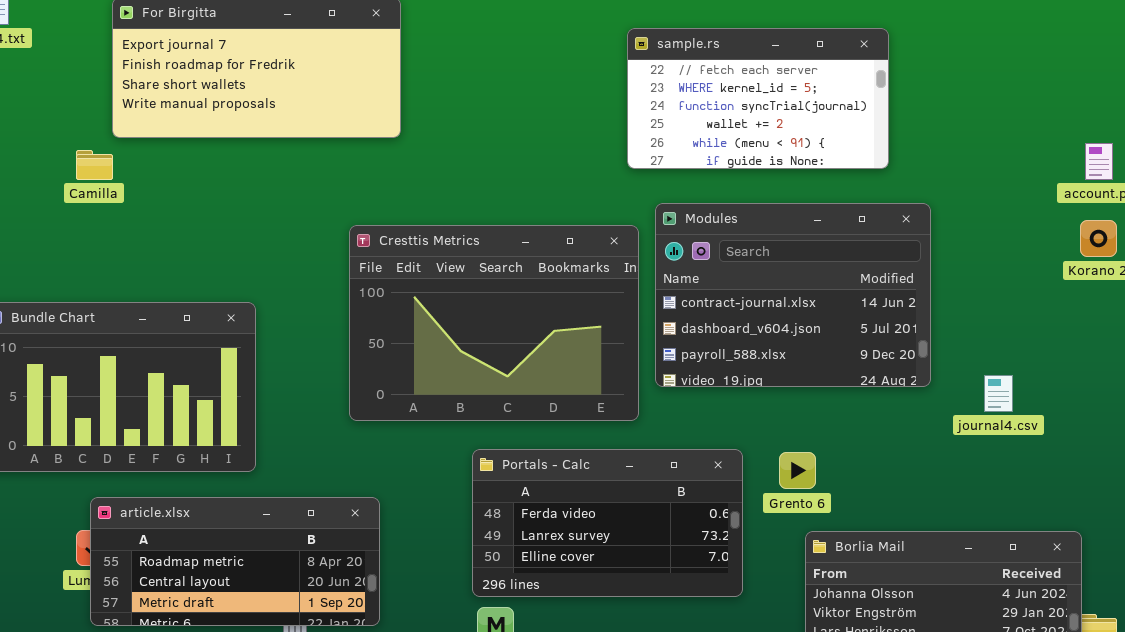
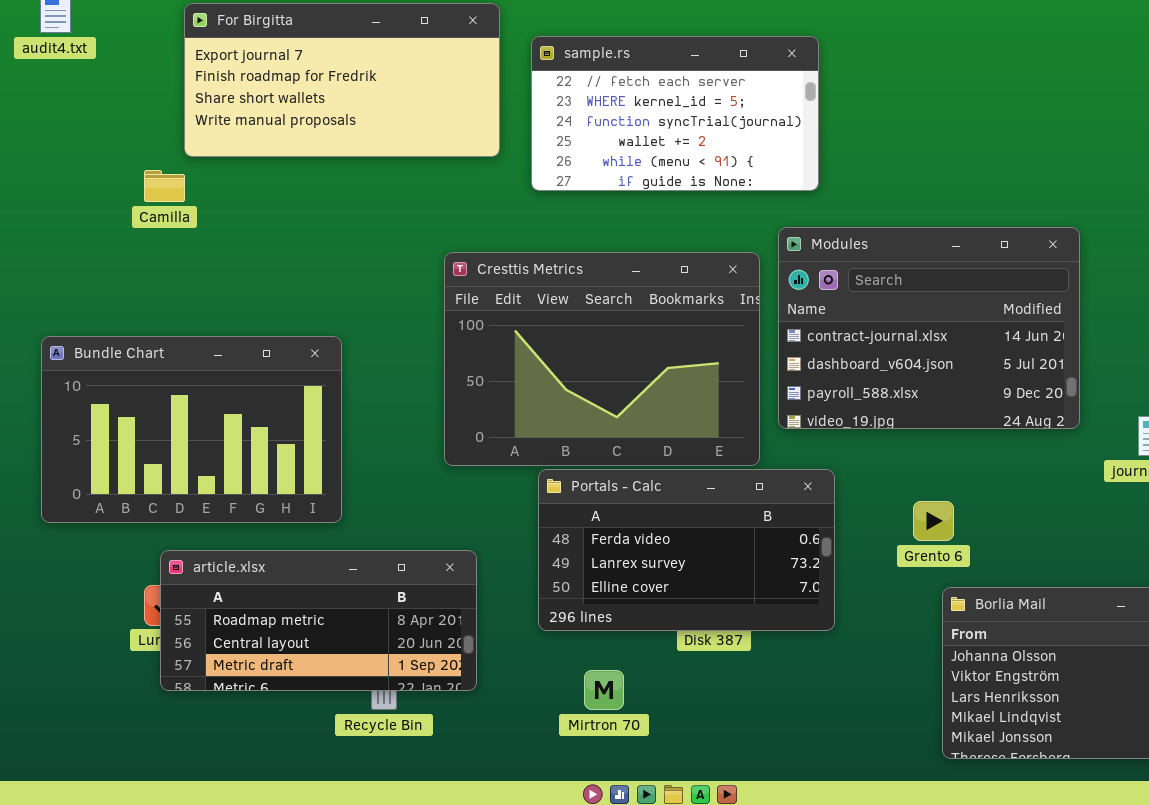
sample.rs: [627,28,889,169] -> [531,36,819,191], moved
Portals - Calc: [472,449,743,597] -> [538,469,835,631], moved

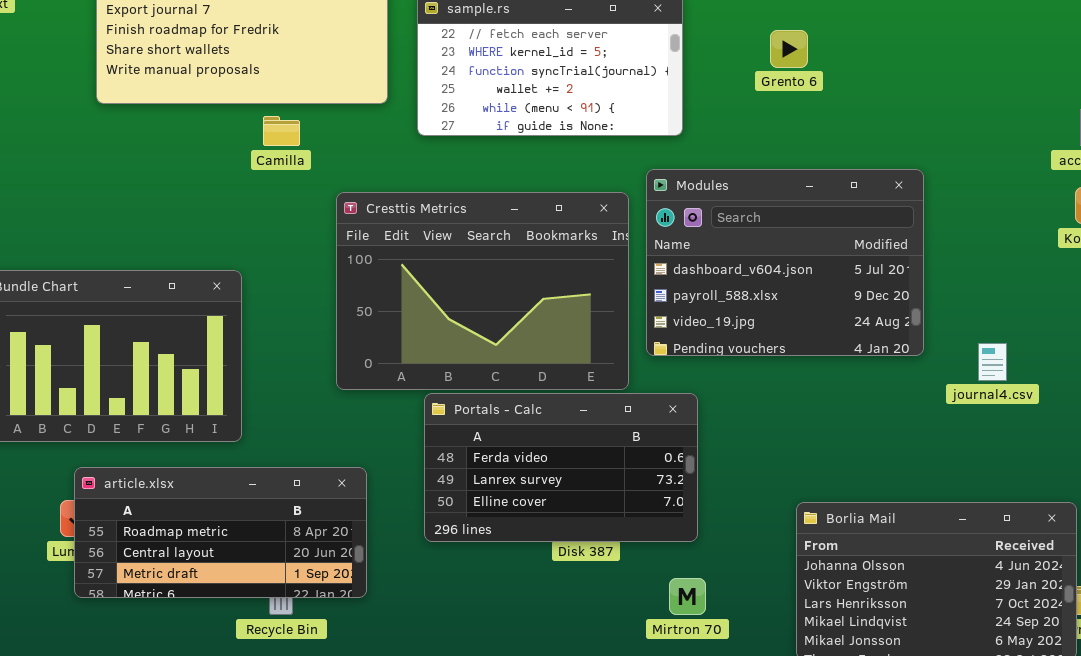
Camilla: [144,170,185,202] -> [263,116,300,146], moved
Modules: [778,227,1080,429] -> [646,169,924,356], scrolled down 1 row
Grento 6: [913,501,954,541] -> [770,30,808,68], moved
Mirtron 70: [584,670,624,710] -> [669,578,706,615], moved

